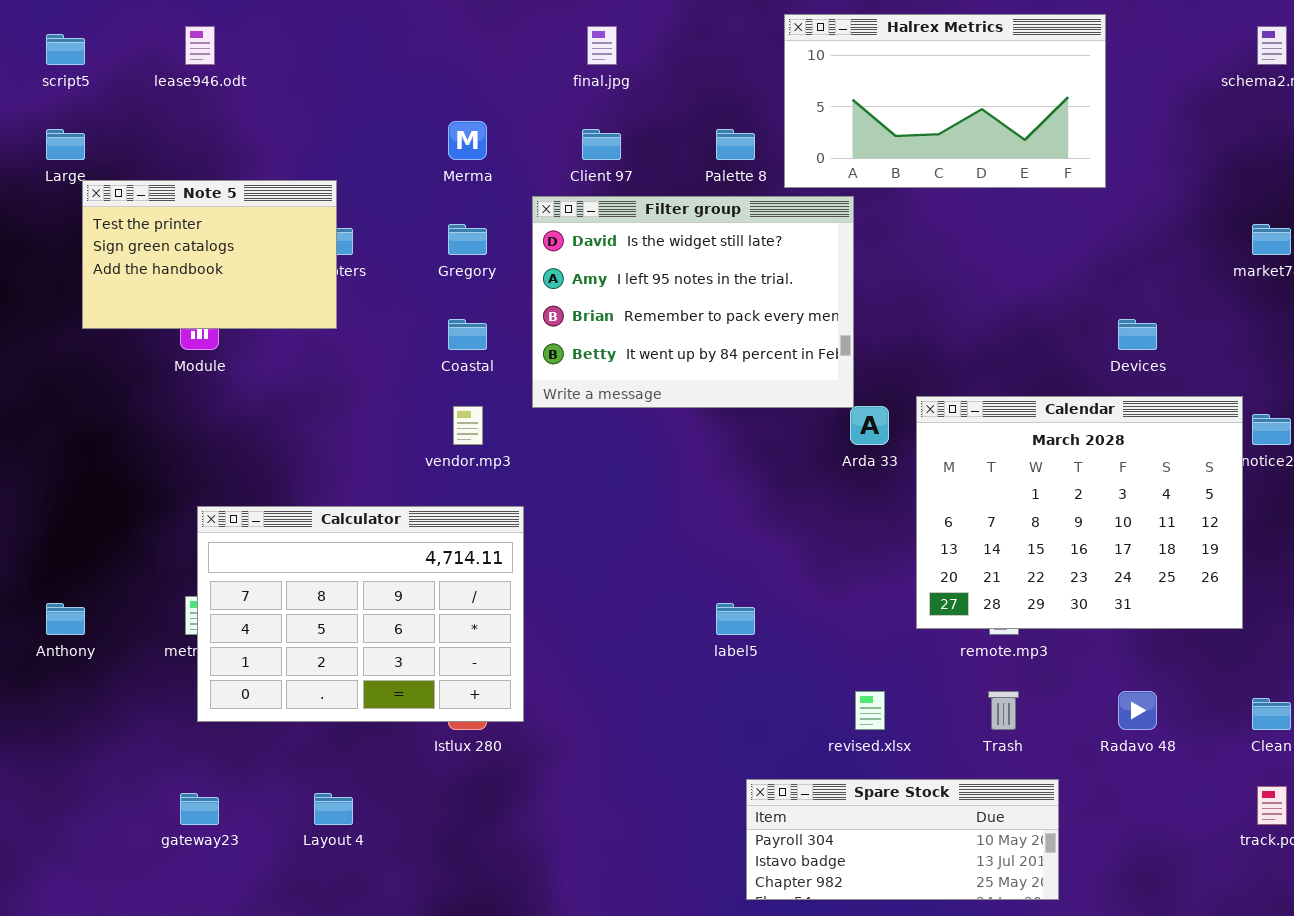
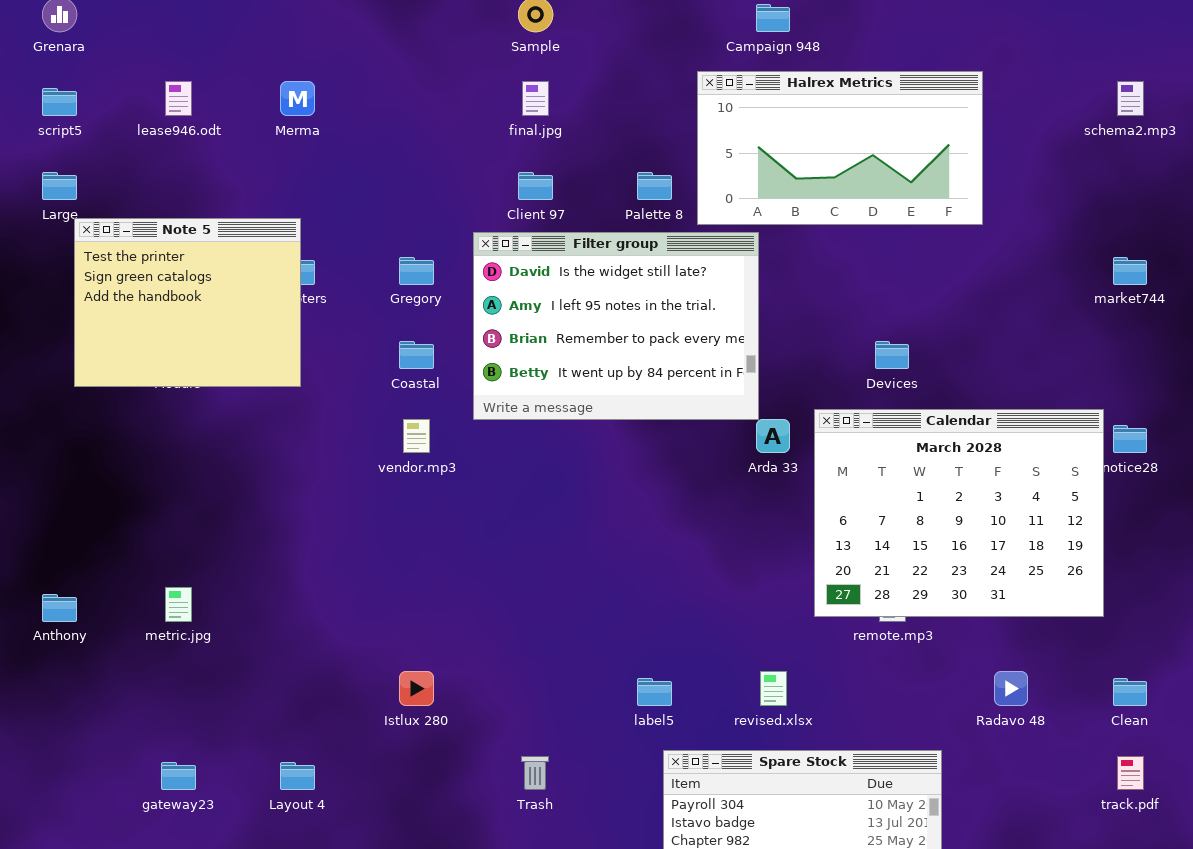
Merma: [448,121,487,160] -> [280,81,315,116], moved
Note 5: [82,180,337,329] -> [74,218,301,387], resized
Devices: [1118,319,1157,350] -> [875,341,909,369], moved
Calculator: [197,506,524,722] -> none, closed
label5: [716,603,755,635] -> [637,678,672,706], moved
Trash: [988,691,1019,730] -> [521,756,549,790], moved

